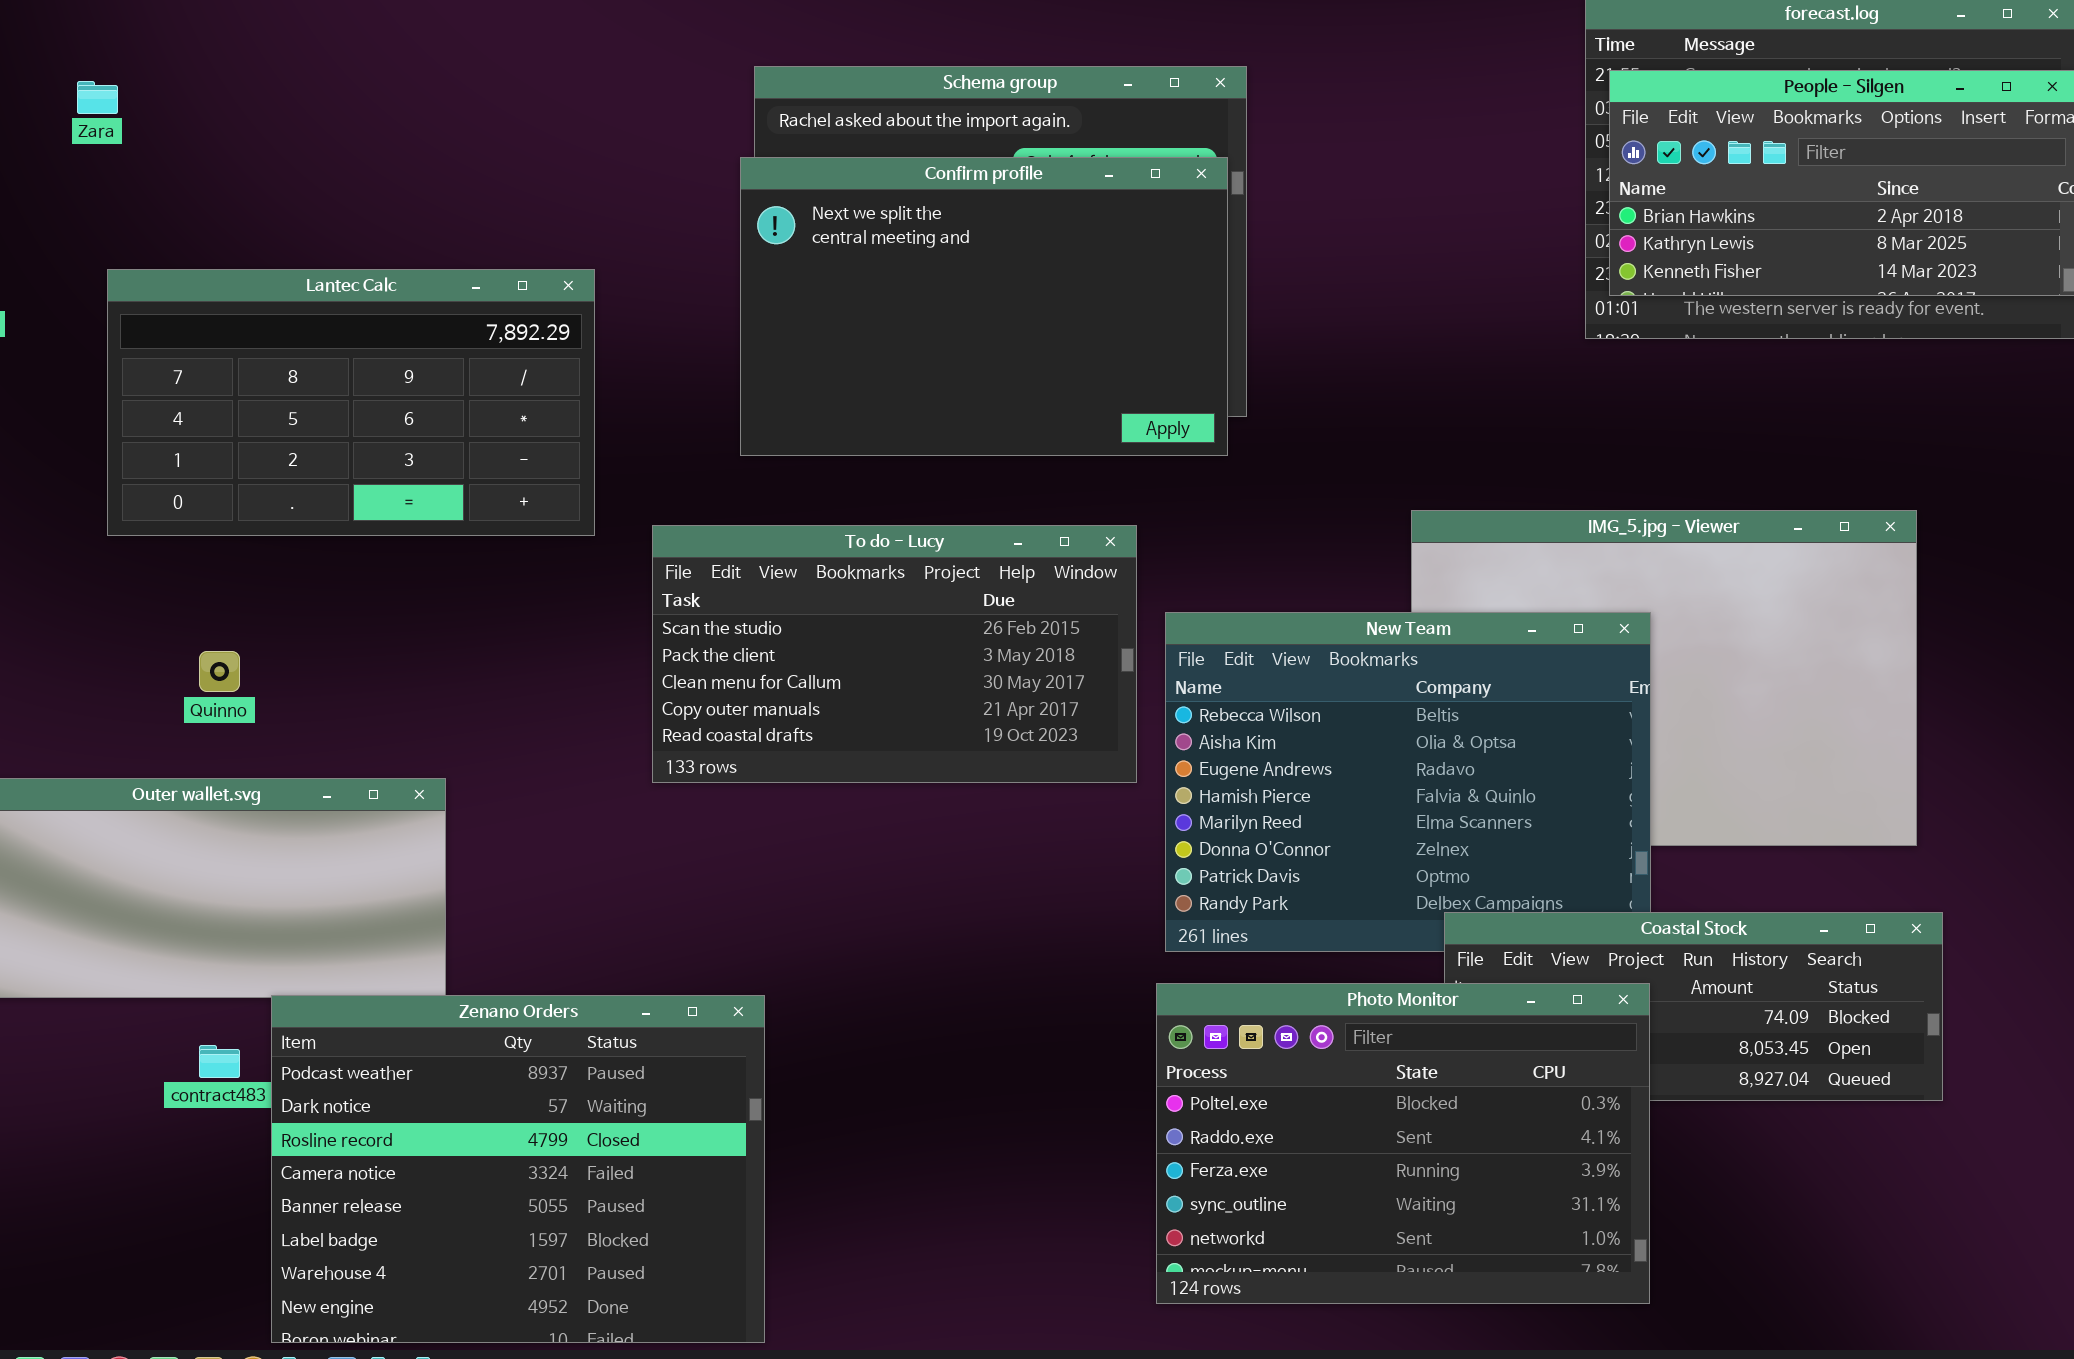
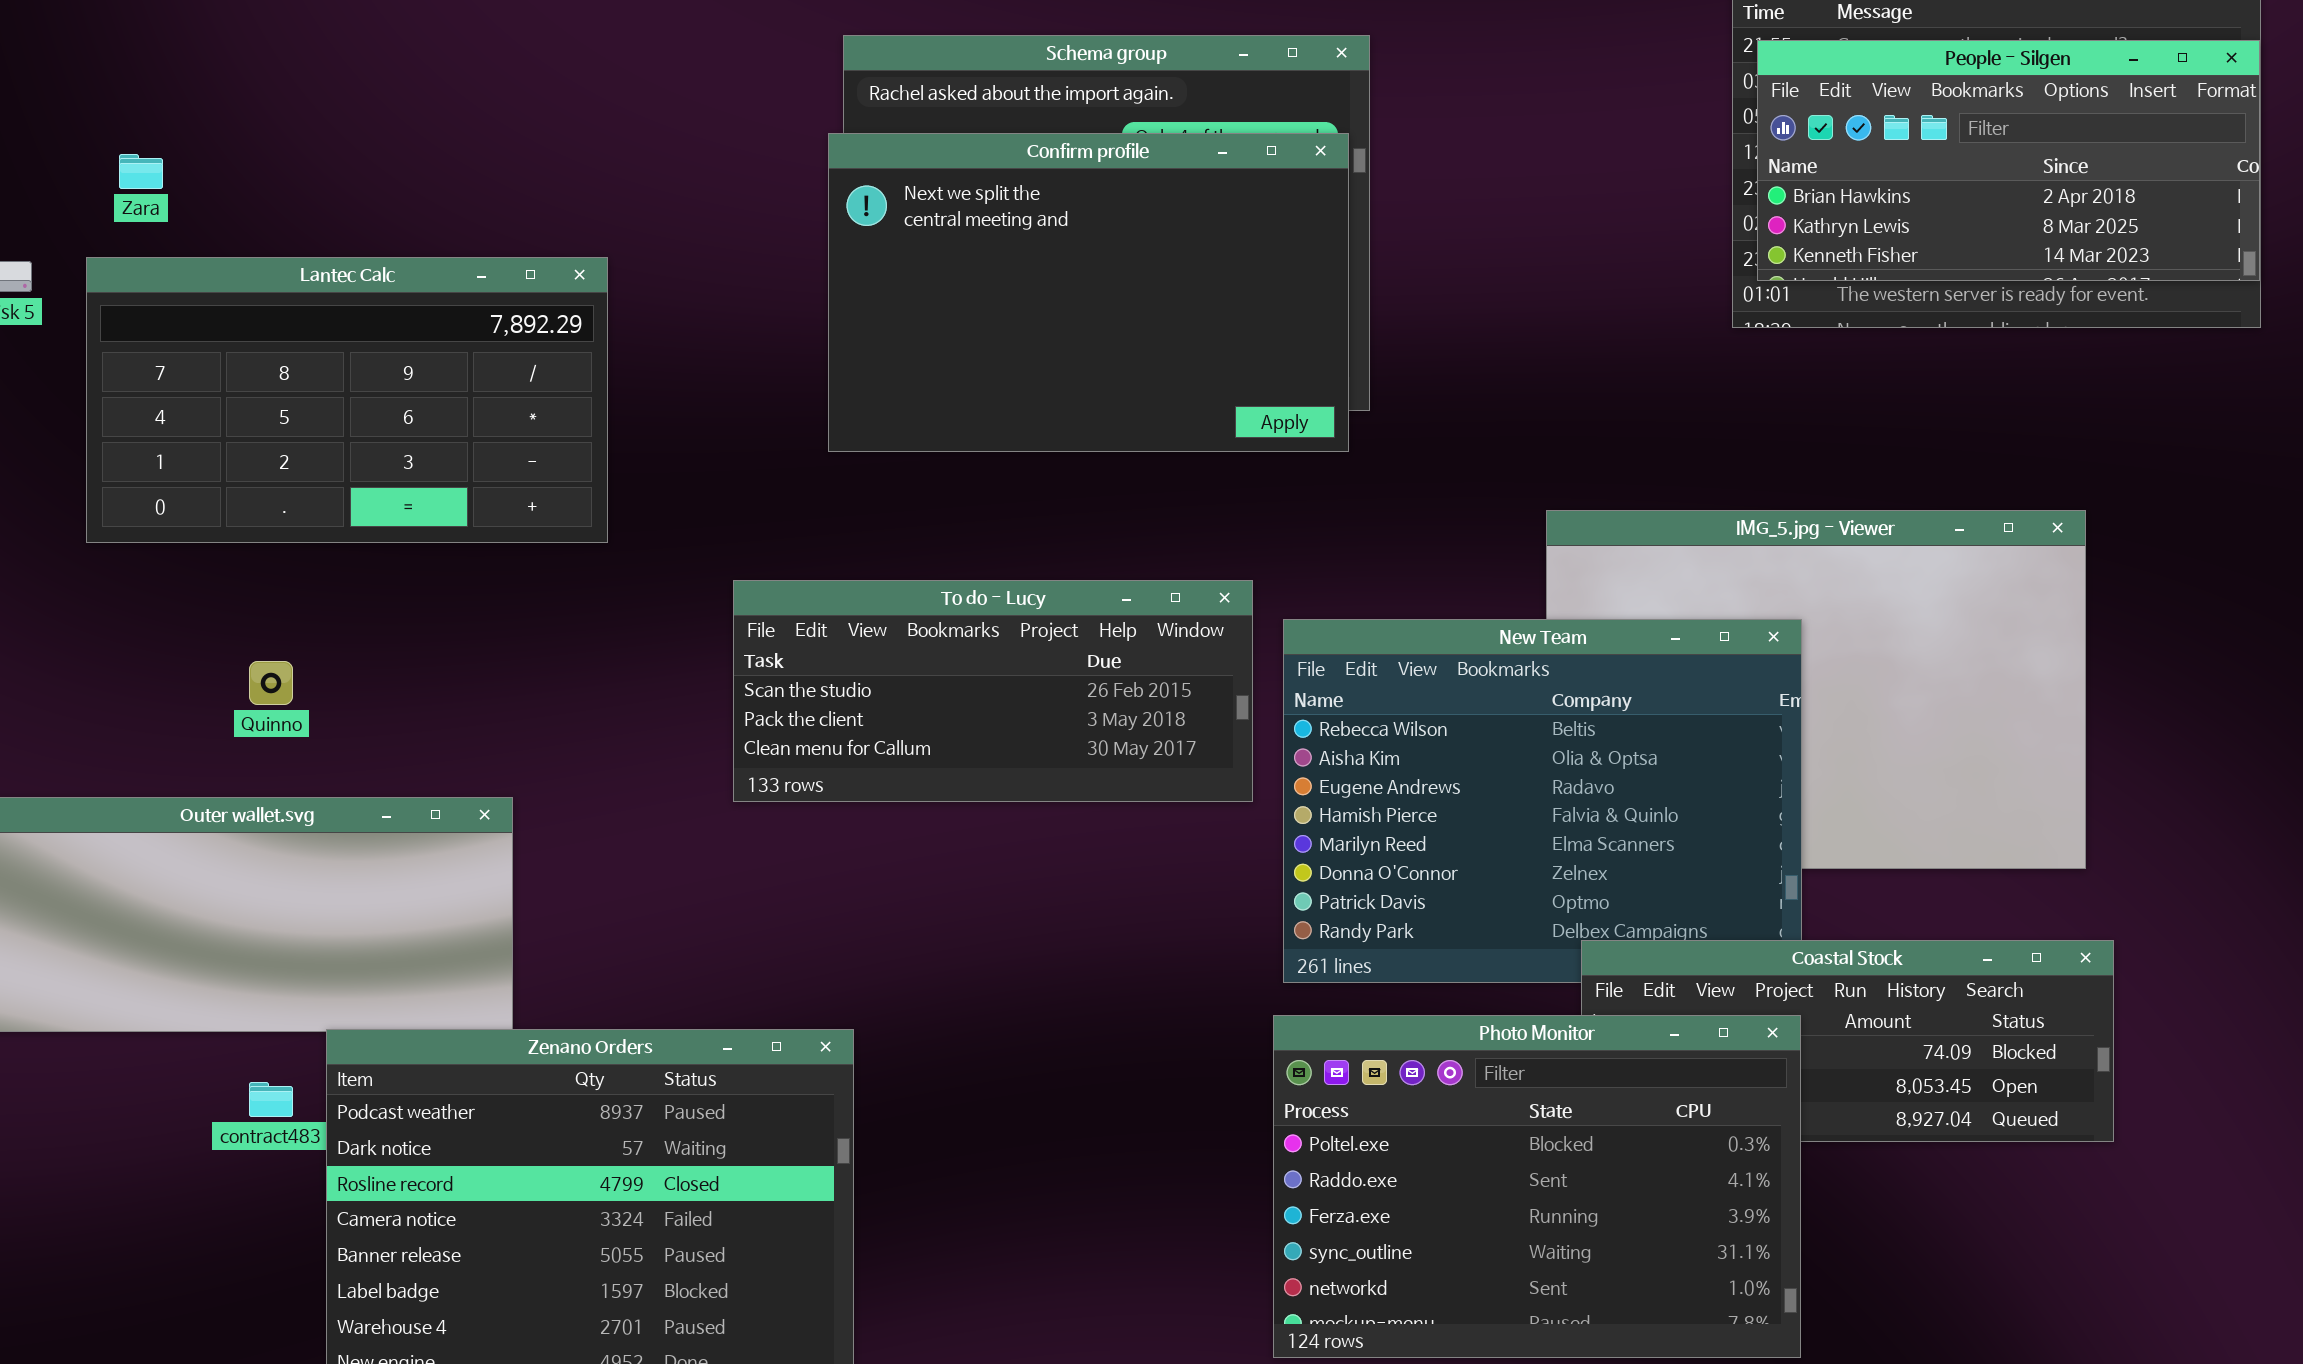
Zara: [77,81,118,114] -> [119,154,163,189], moved
Lantec Calc: [107,269,595,536] -> [86,257,608,543], moved
To do - Lucy: [652,525,1137,783] -> [733,580,1253,802], resized

